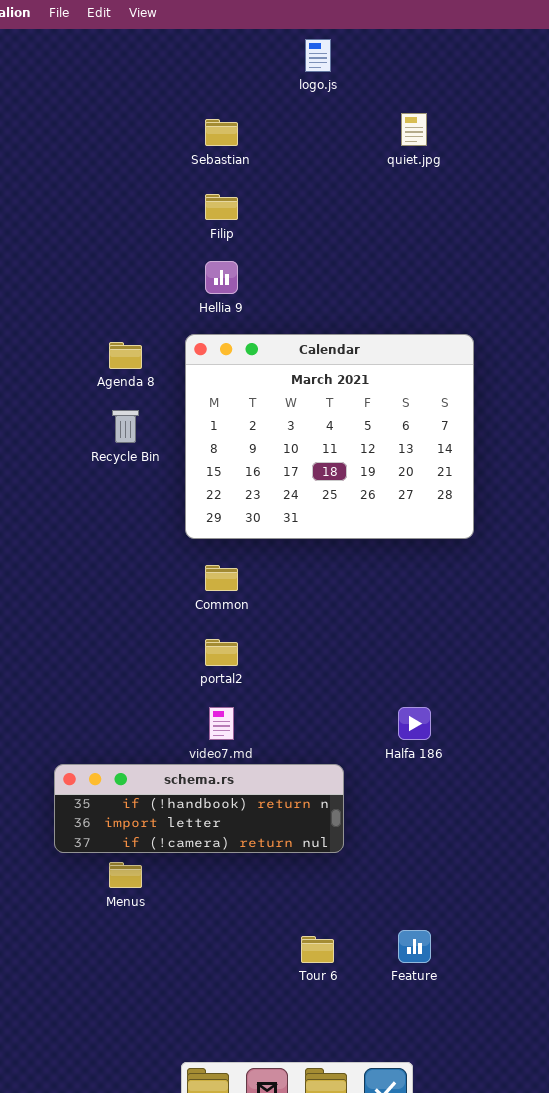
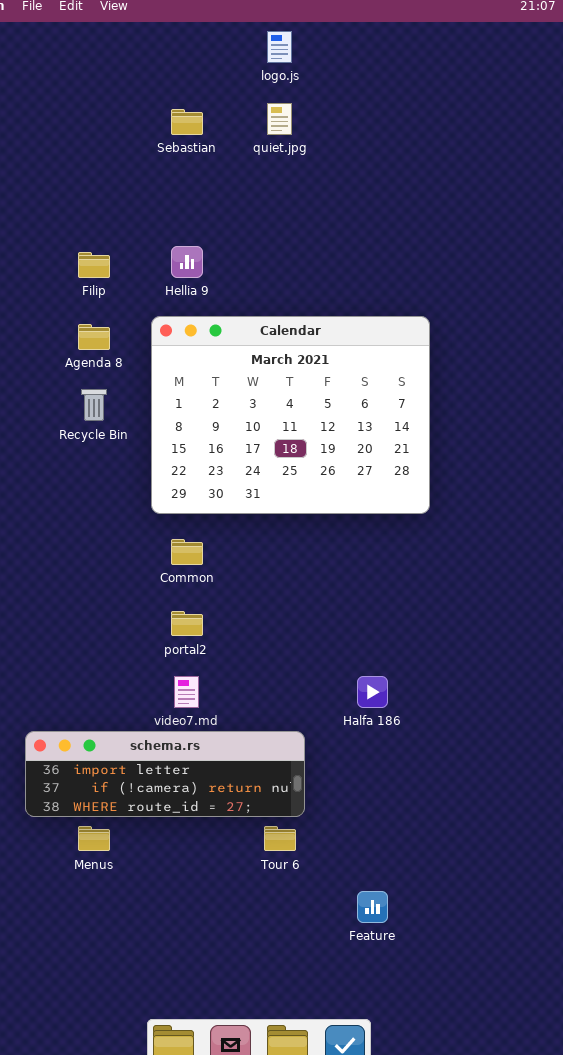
quiet.jpg: [401,113,427,146] -> [267,103,292,135], moved
Filip: [205,194,238,220] -> [78,252,110,278], moved
schema.rs: [54,764,344,853] -> [25,731,305,817], scrolled down 1 row
Tour 6: [301,936,334,963] -> [264,826,296,851], moved

